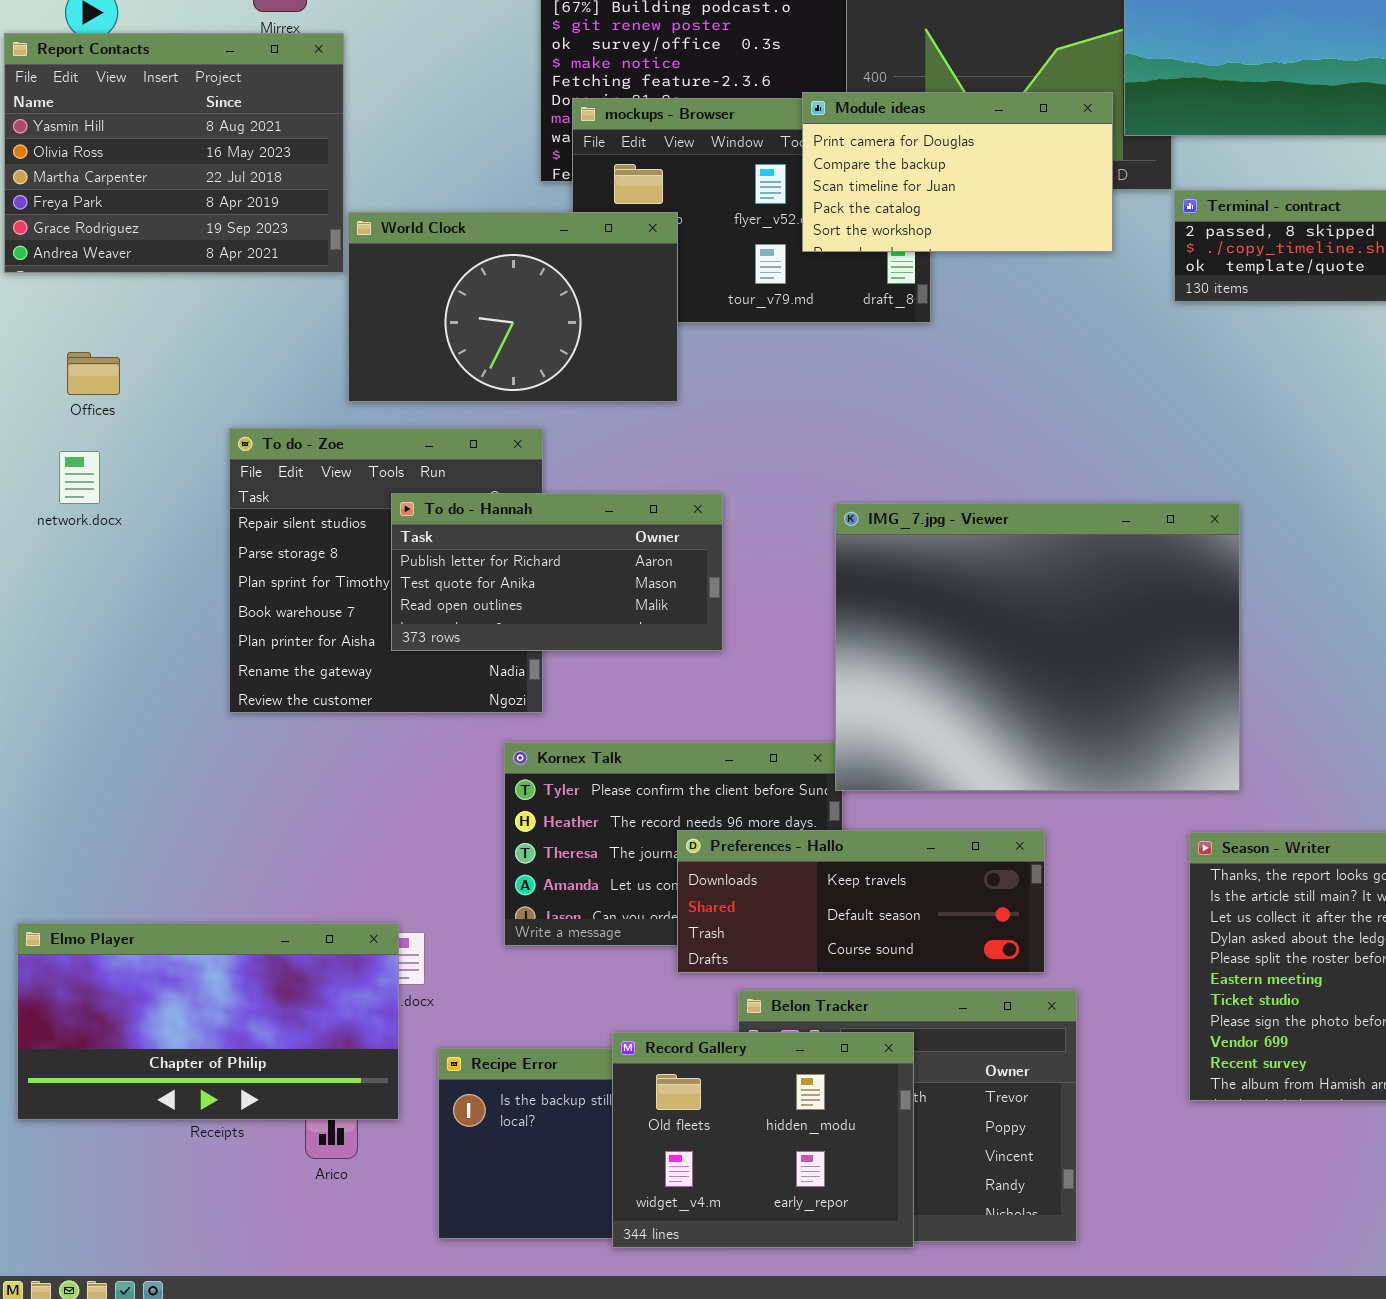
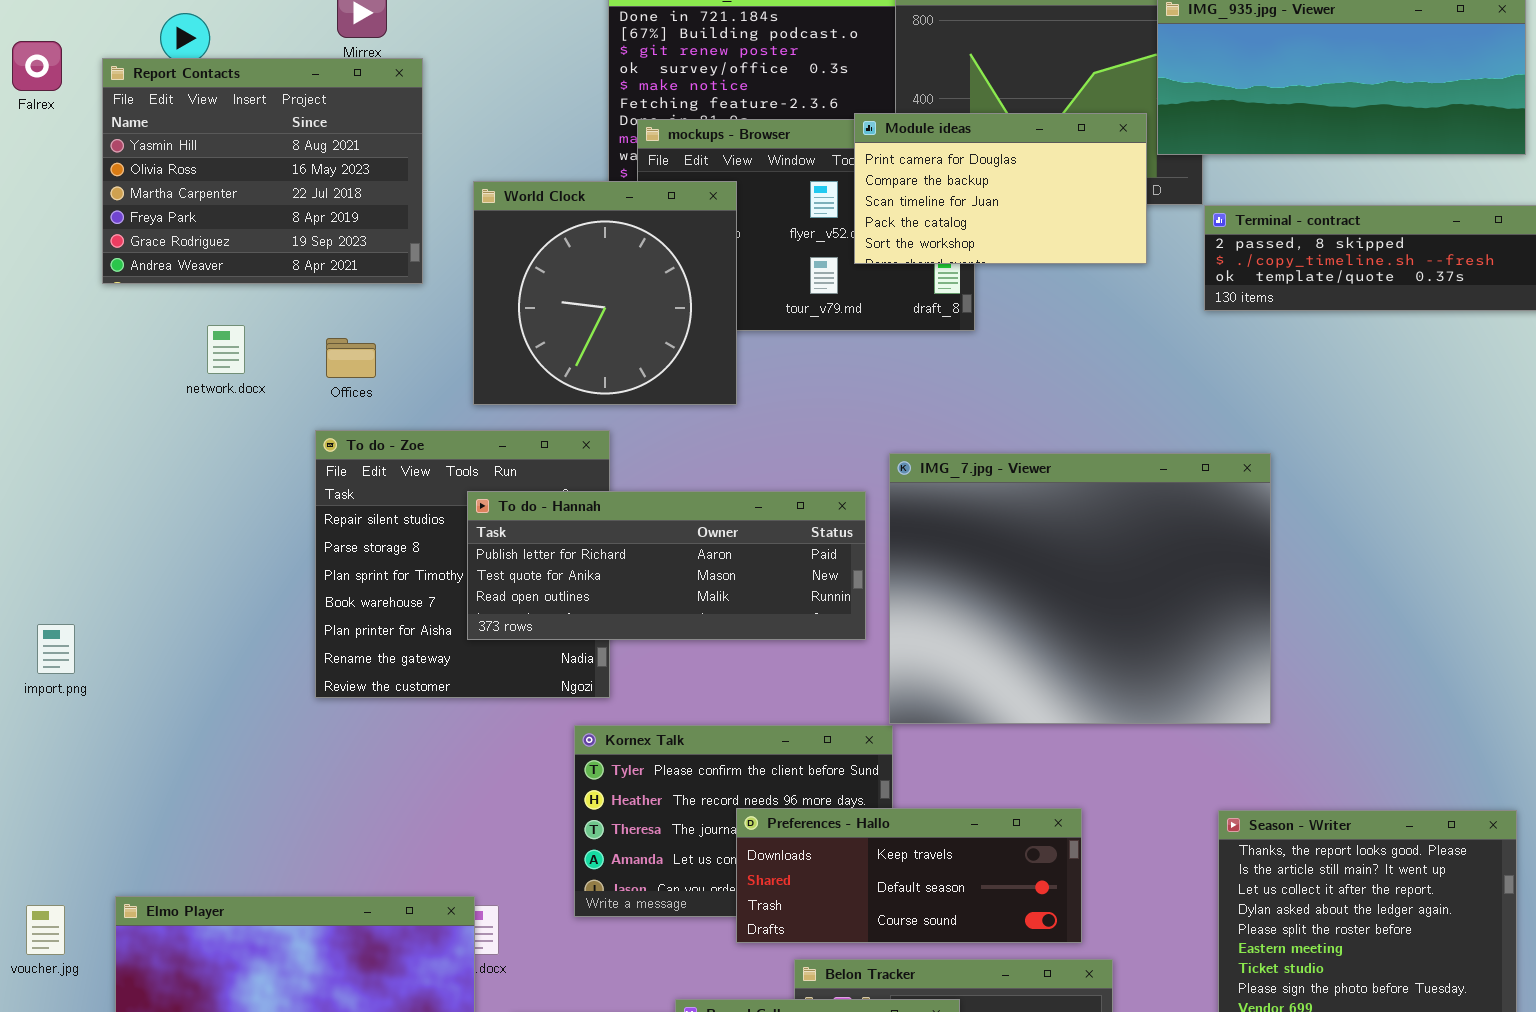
World Clock: [348,212,678,402] -> [473,181,737,405], resized
Offices: [67,352,120,395] -> [326,338,376,378], moved
network.docx: [59,451,100,504] -> [207,325,245,374], moved
To do - Hannah: [391,493,723,651] -> [467,491,866,640], resized
IMG_7.jpg - Viewer: [835,503,1240,791] -> [889,453,1271,724], moved

